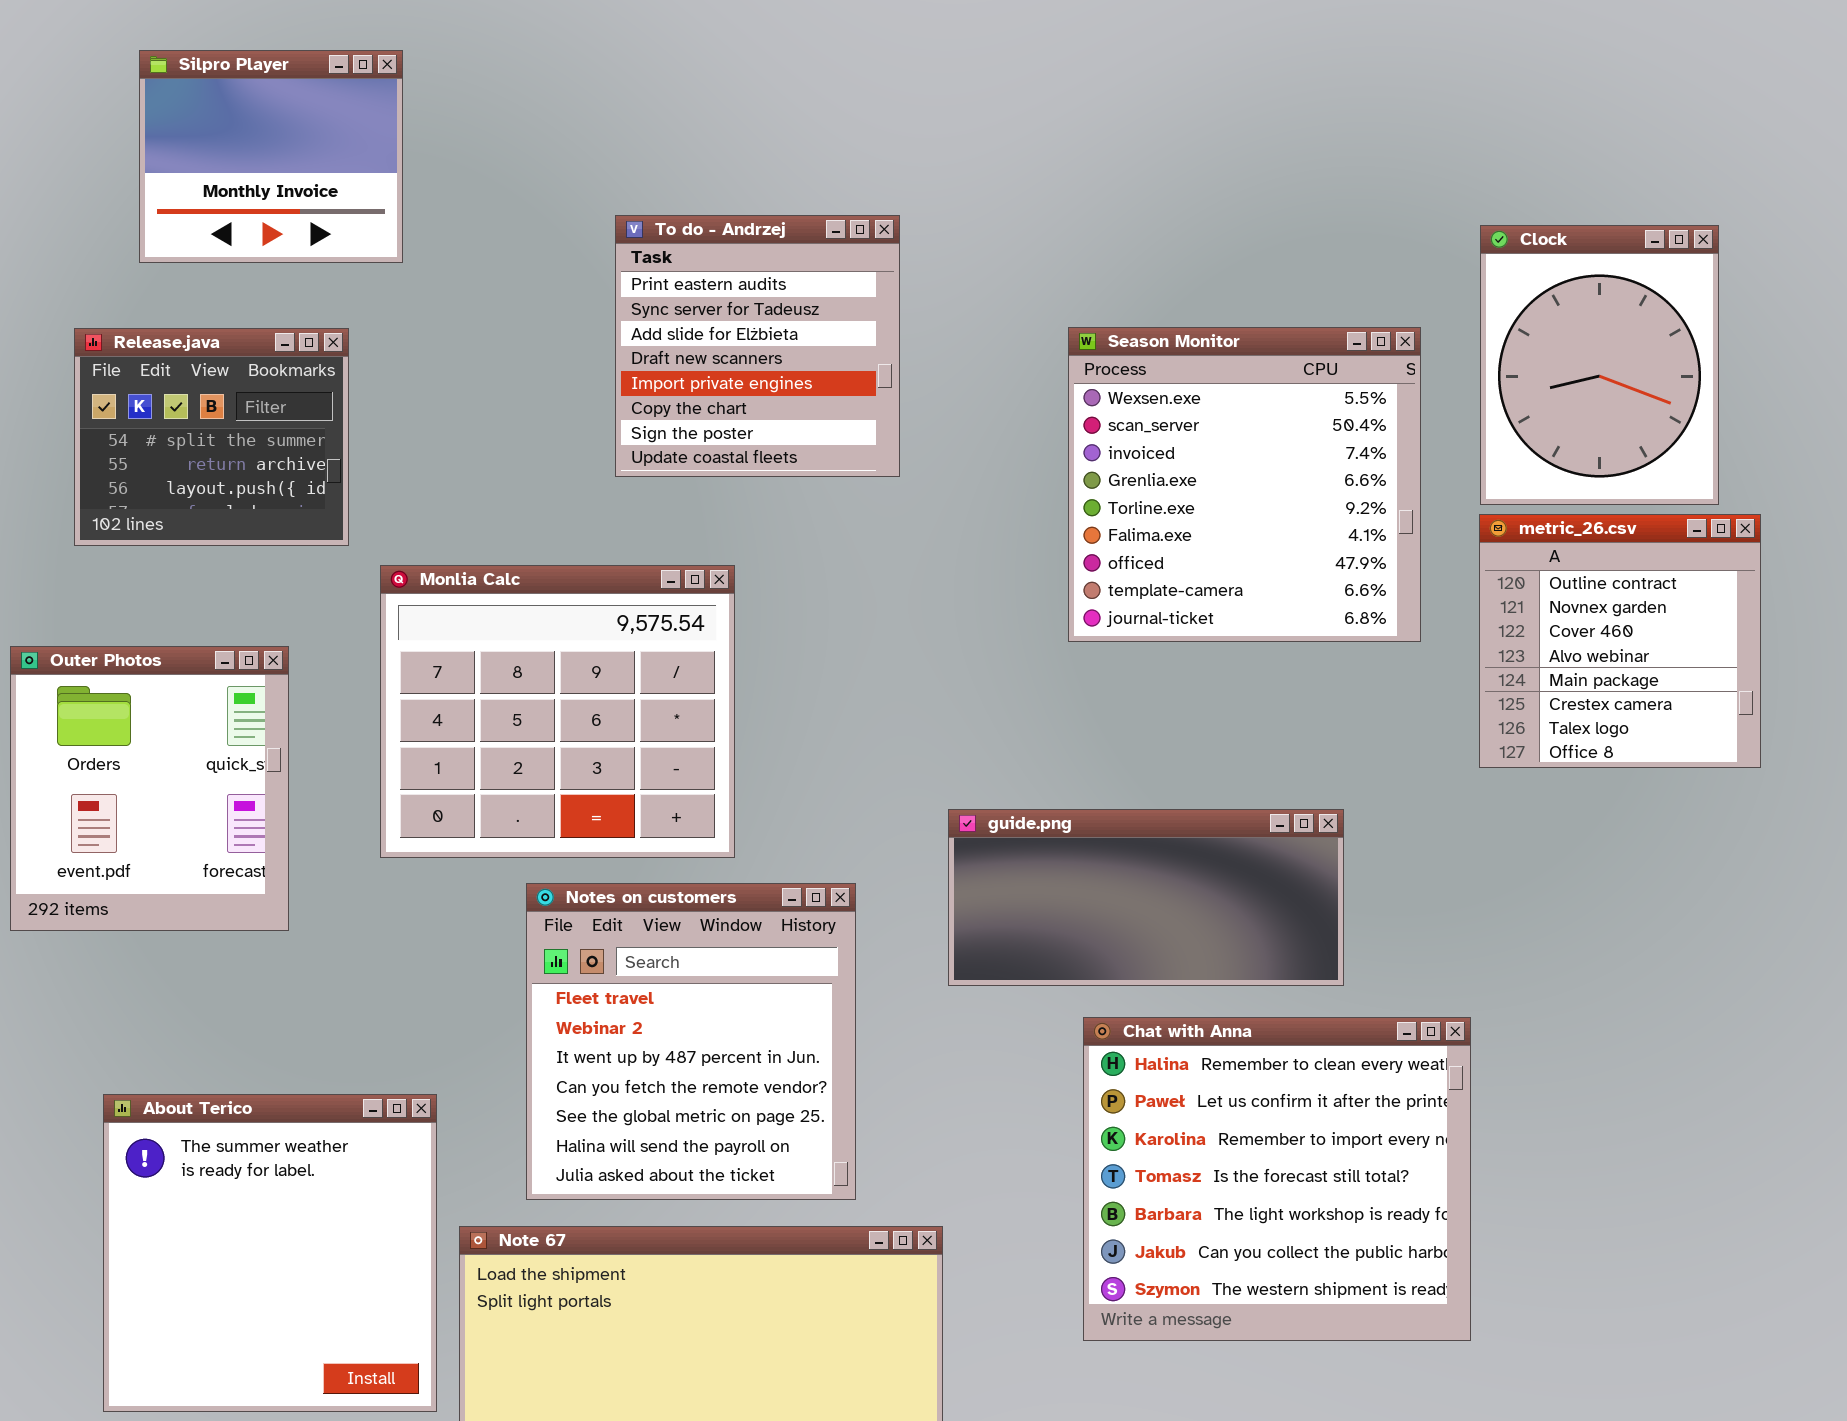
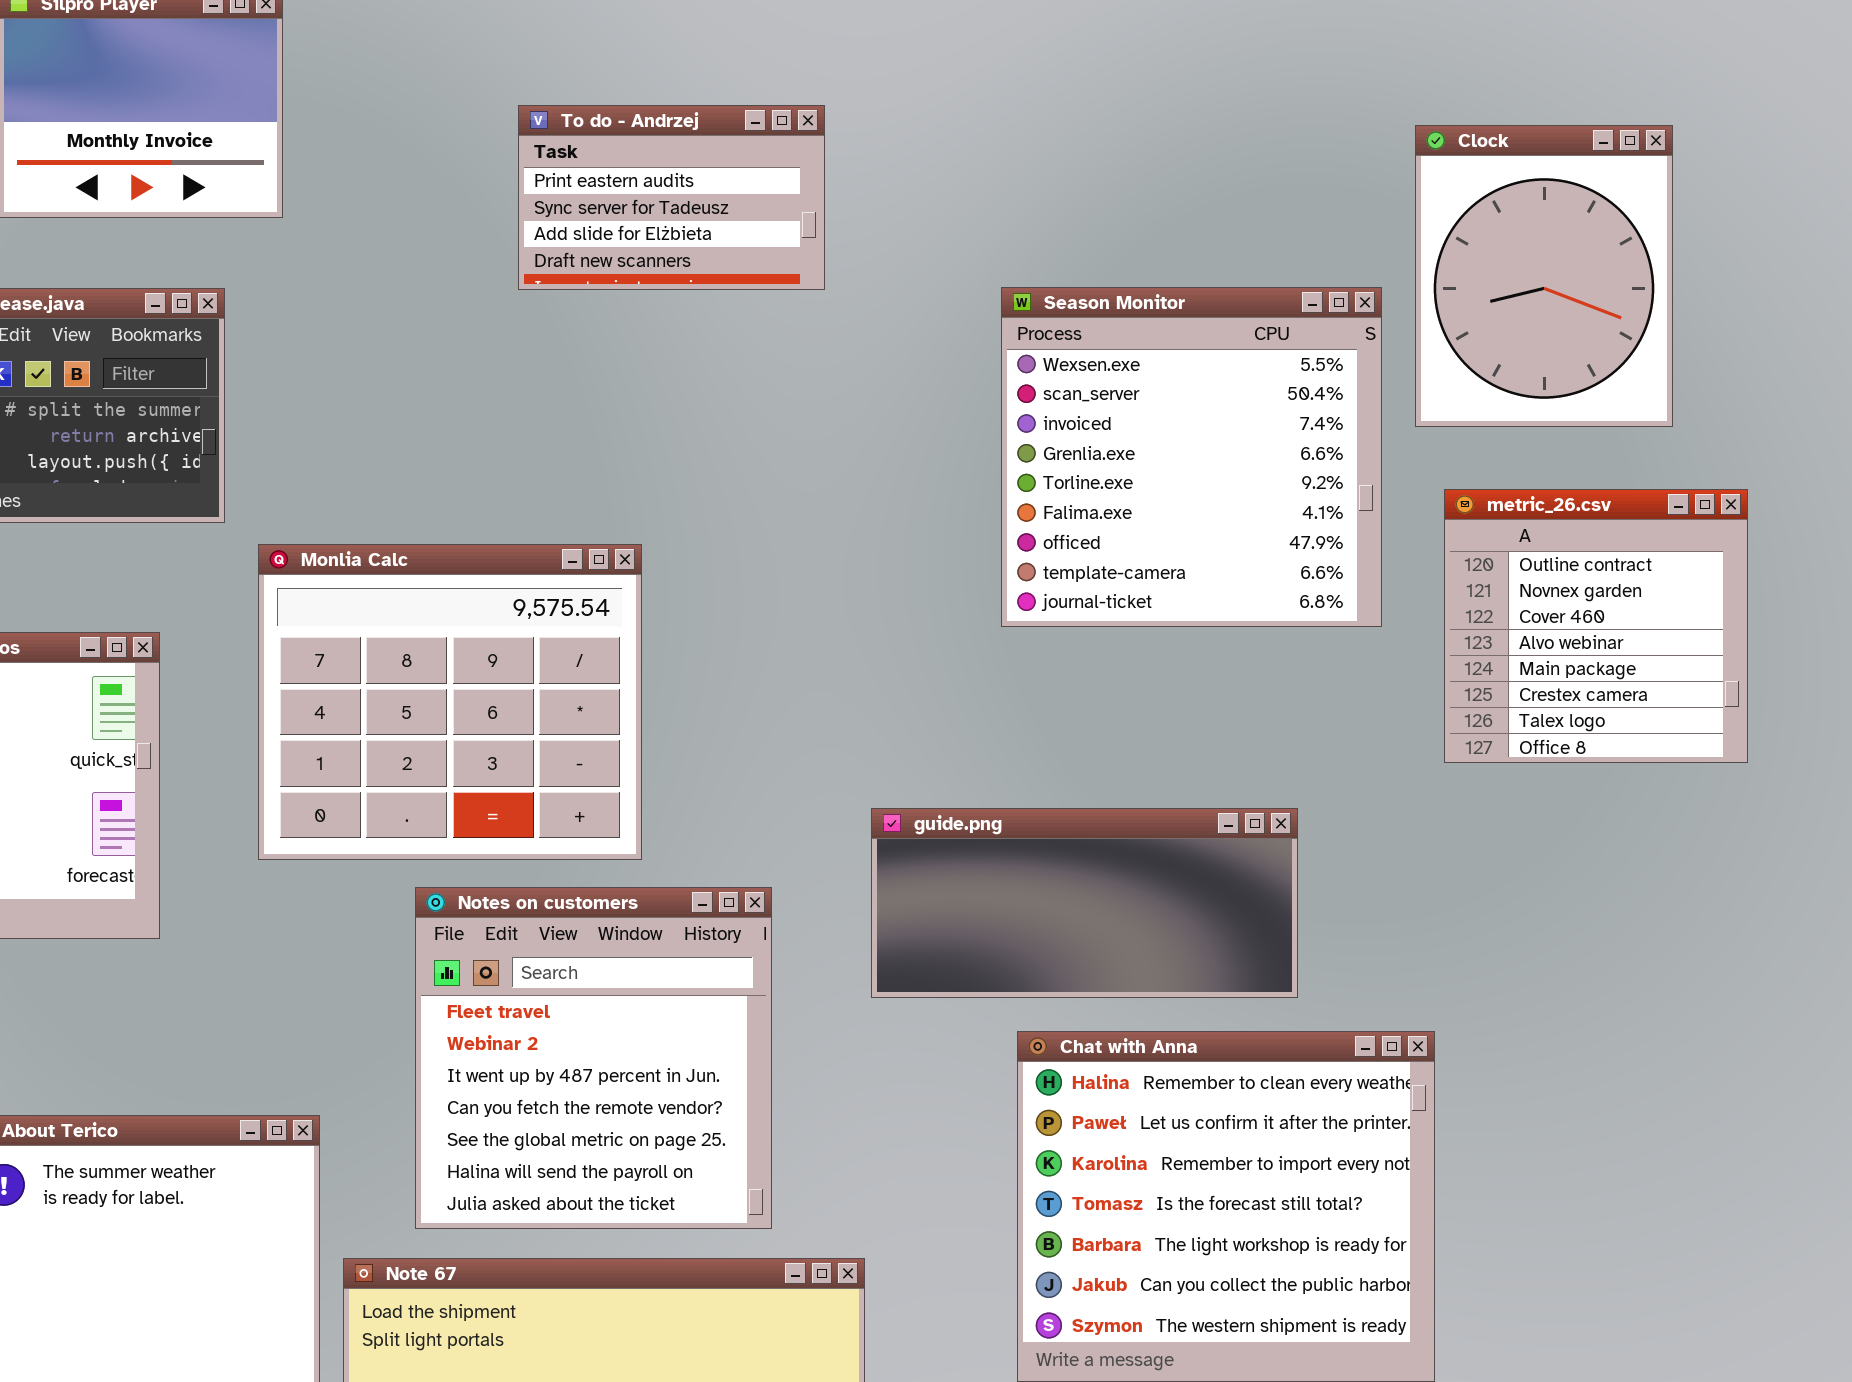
To do - Andrzej: [615,215,900,477] -> [518,105,825,290], moved, resized
Clock: [1480,225,1719,505] -> [1415,125,1673,427], moved

